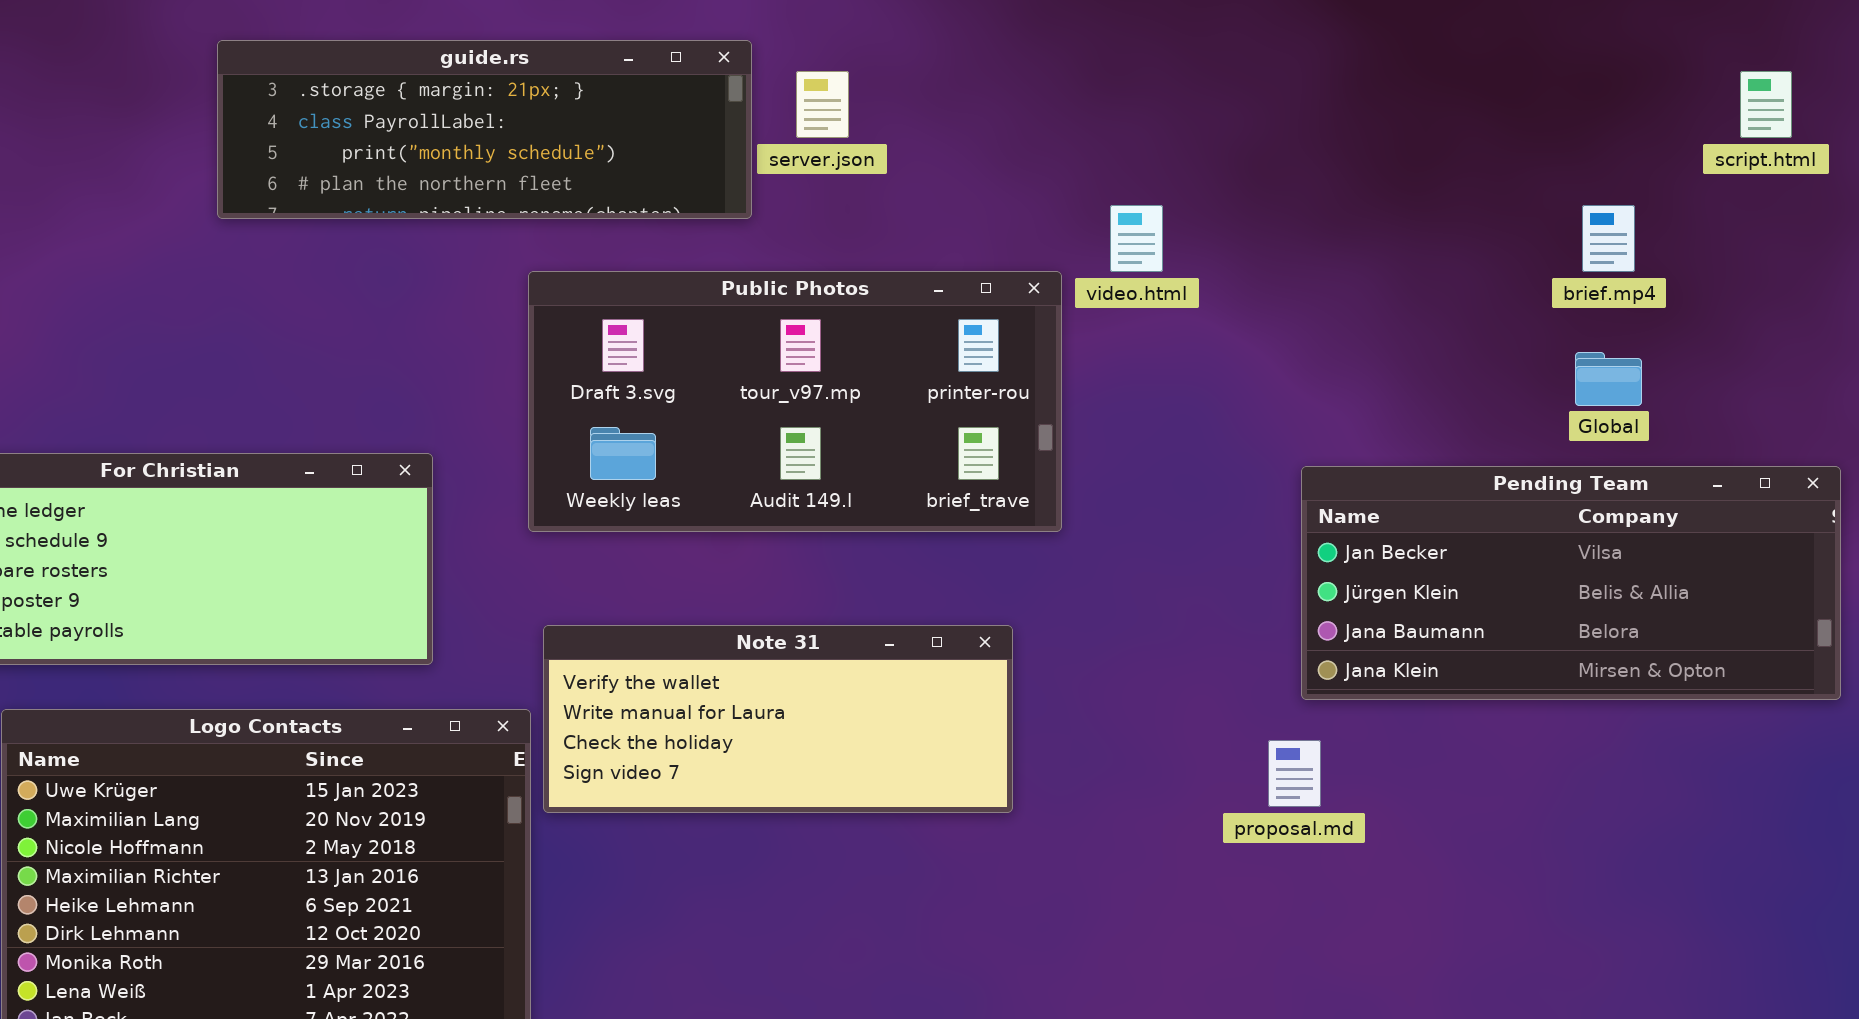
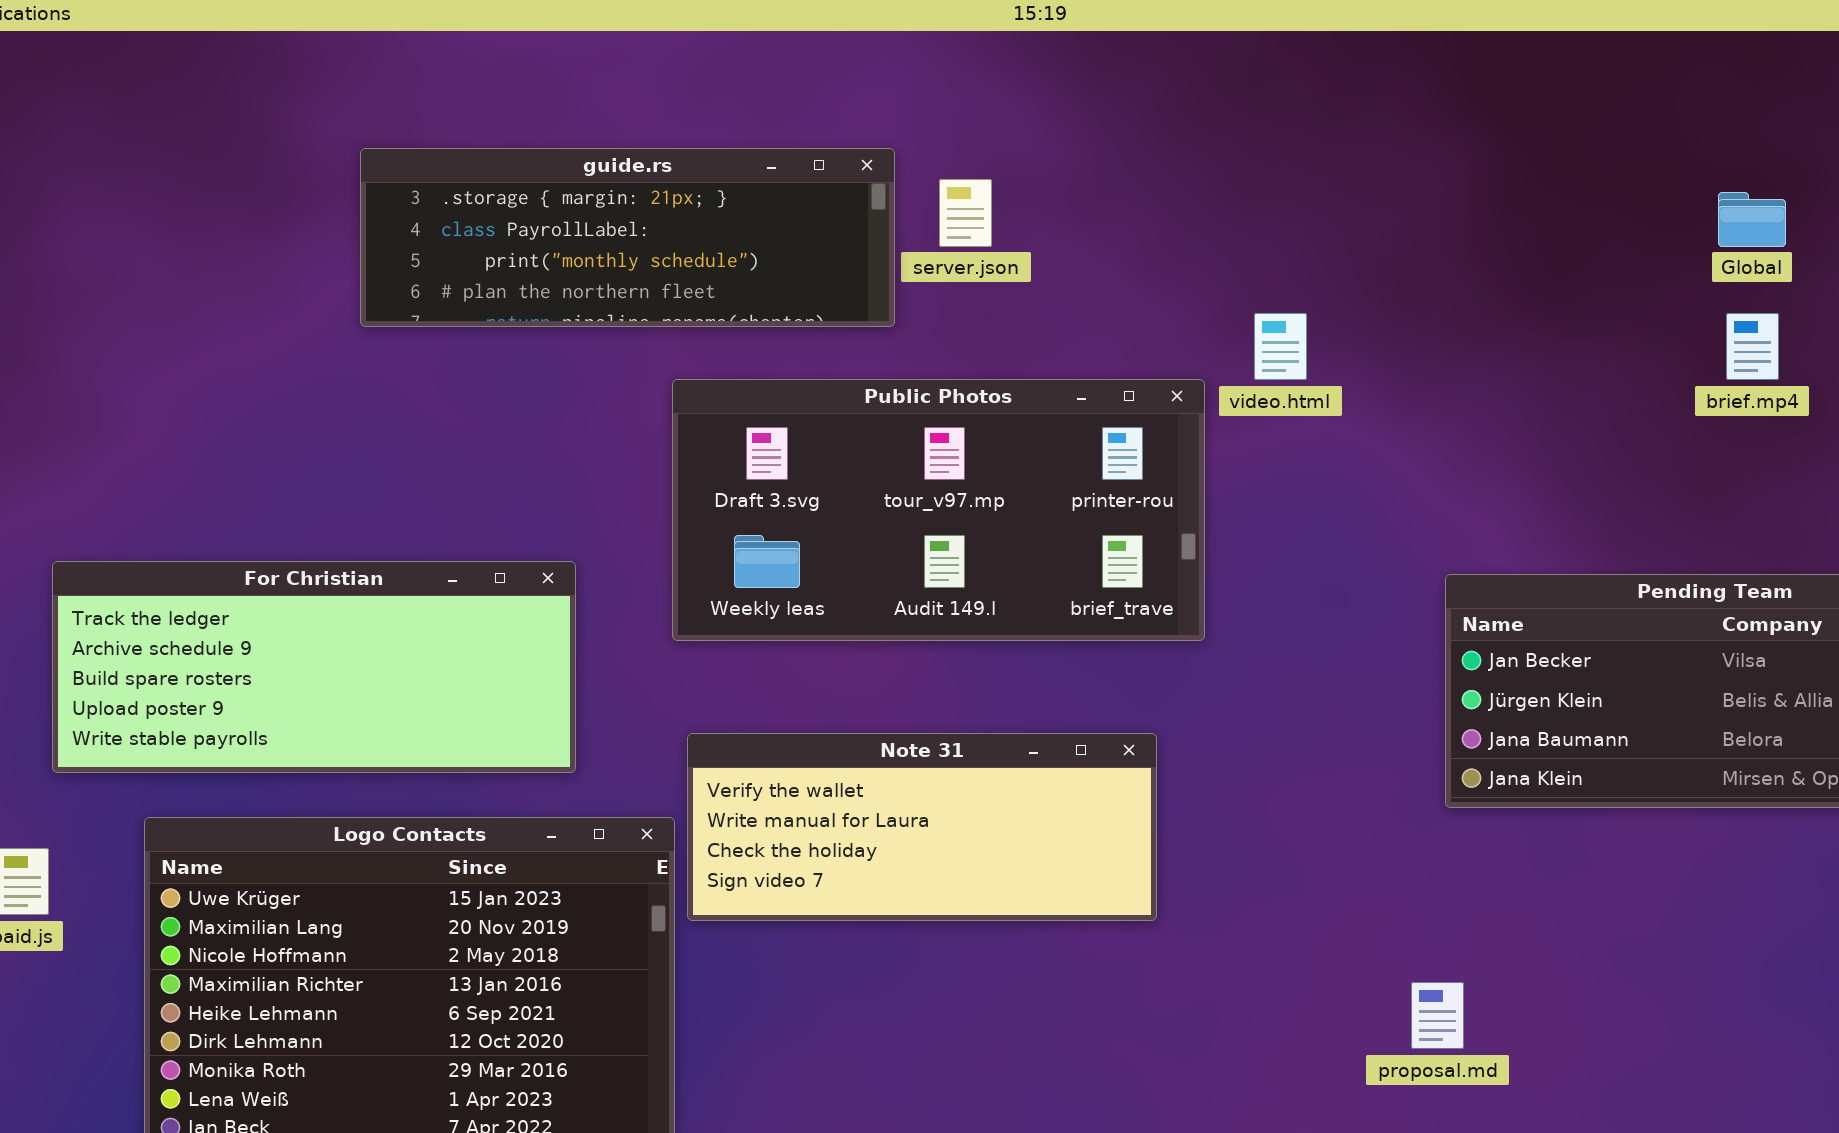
Global: [1575,352,1642,406] -> [1718,192,1786,247], moved
proposal.md: [1268,740,1321,807] -> [1411,982,1464,1049], moved

